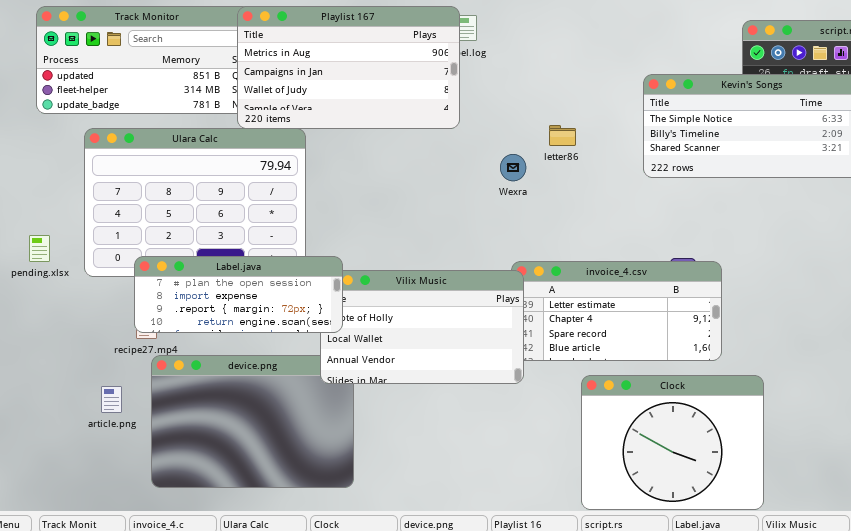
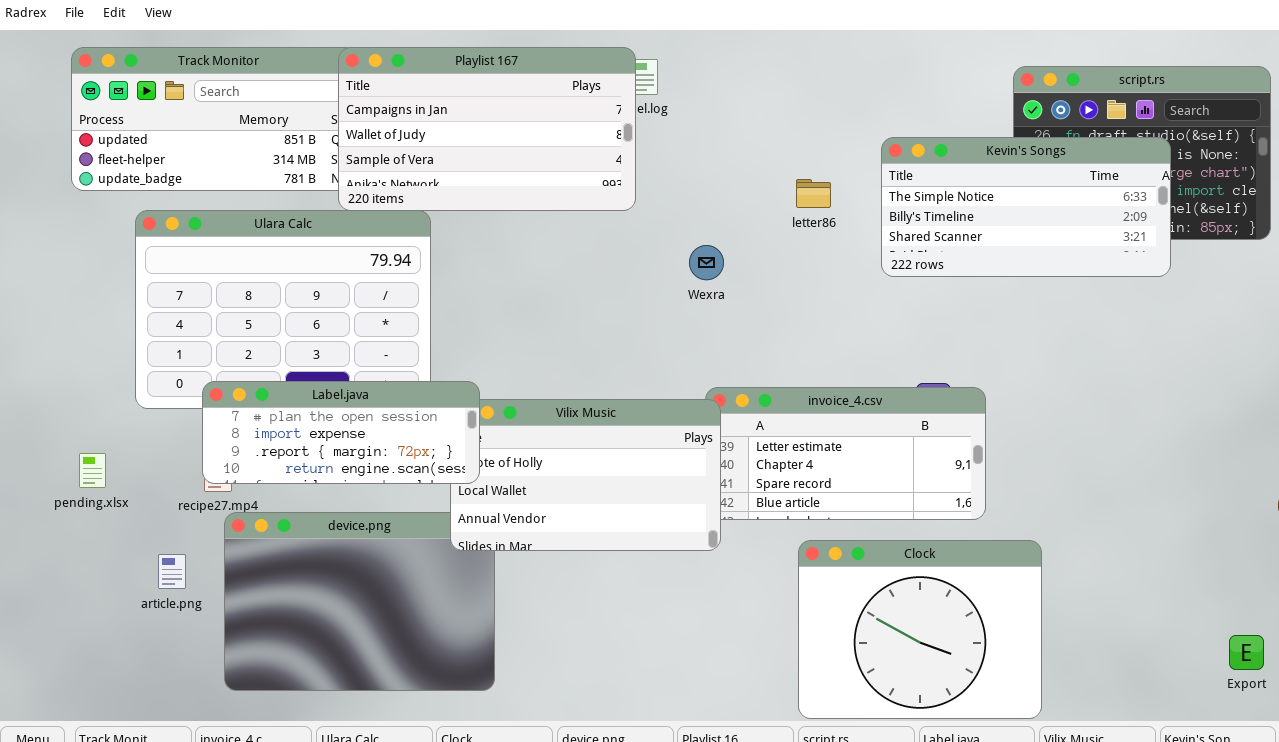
Playlist 167: [237,6,460,129] -> [338,47,636,211], scrolled down 1 row
letter86: [549,125,576,146] -> [796,179,831,208], moved
pending.xlsx: [29,235,50,262] -> [79,453,106,488], moved

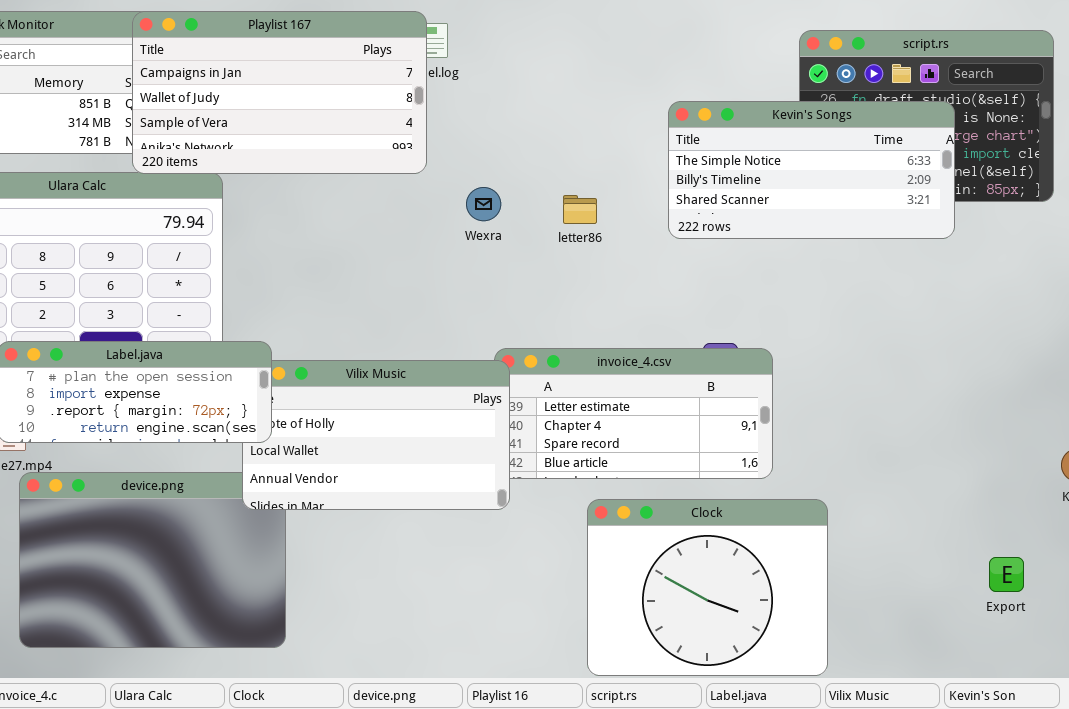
letter86: [796,179,831,208] -> [563,195,597,224], moved
Wexra: [689,245,724,280] -> [466,187,501,221], moved
Export: [1229,635,1264,670] -> [989,557,1024,592], moved

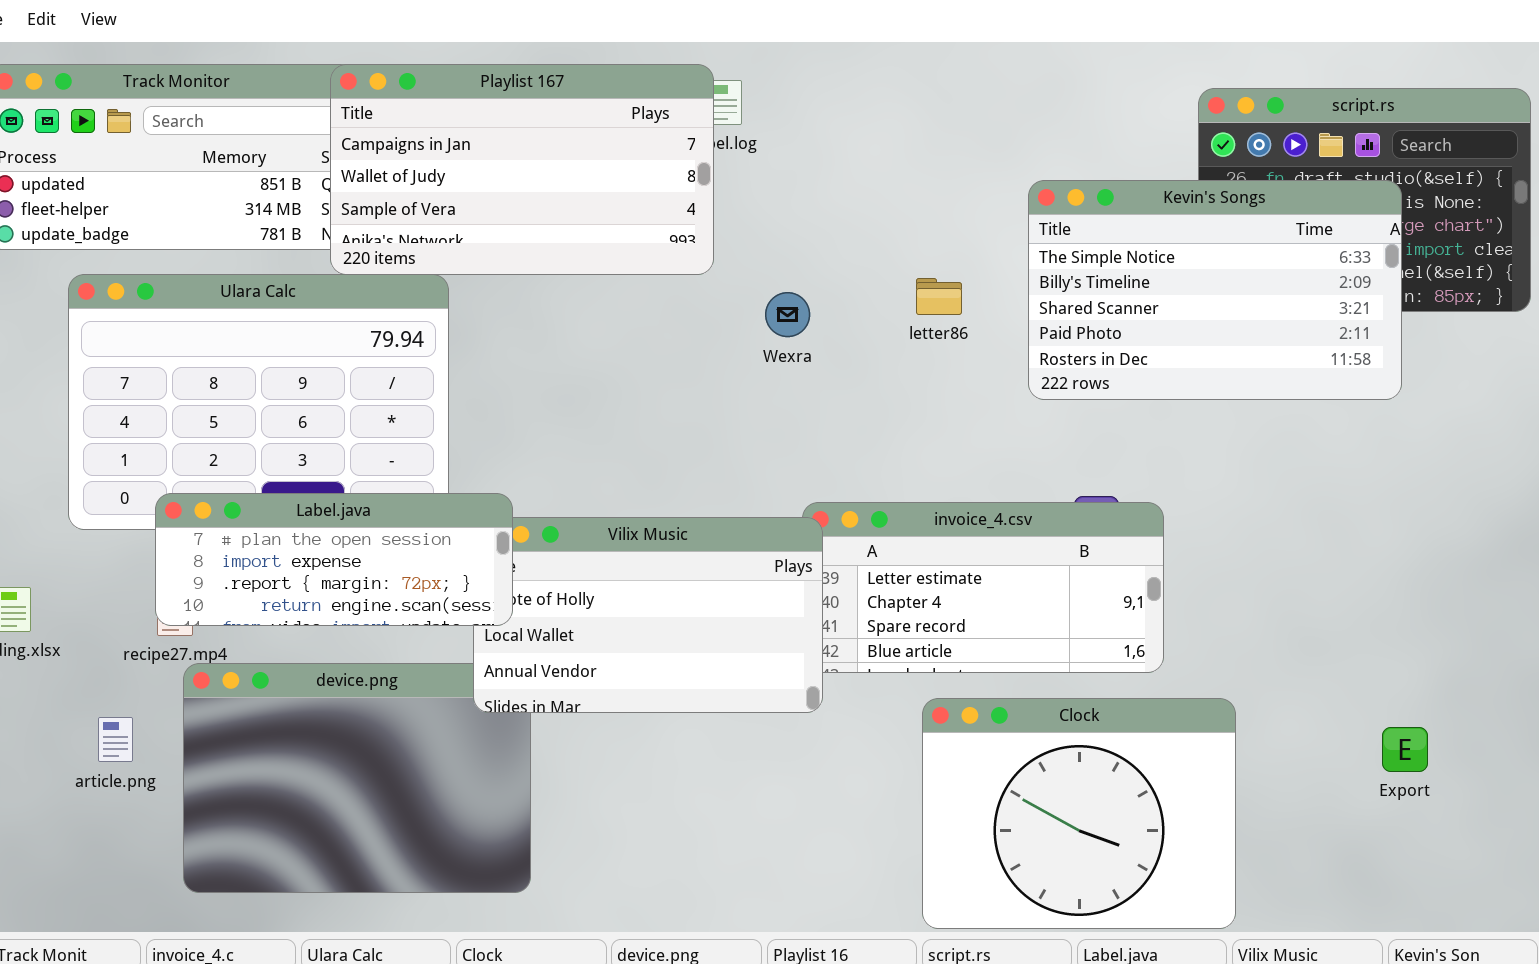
Kevin's Songs: [668,101,955,239] -> [1028,180,1402,400], resized
letter86: [563,195,597,224] -> [916,278,962,315], moved
Export: [989,557,1024,592] -> [1382,727,1428,772], moved

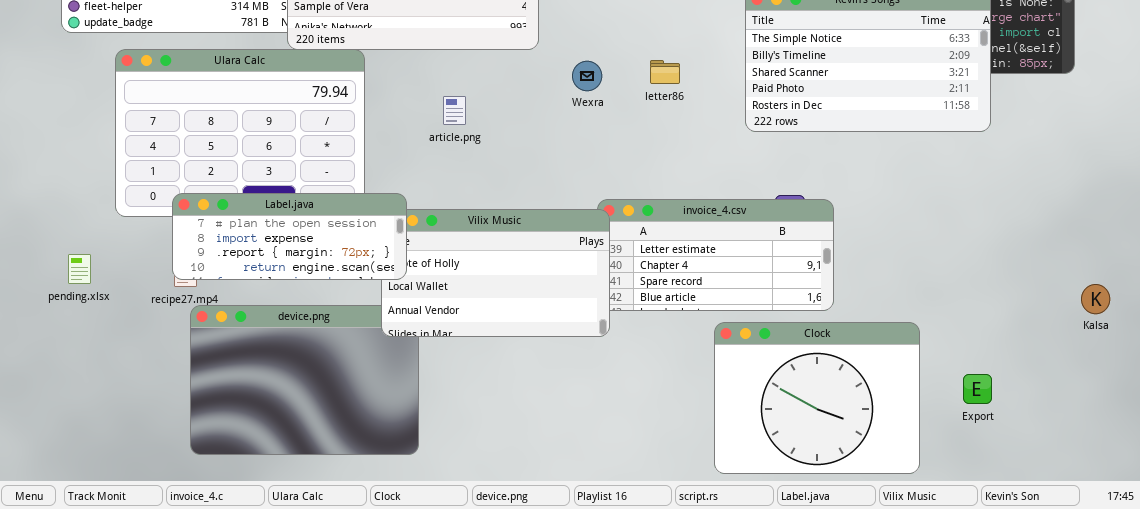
letter86: [916,278,962,315] -> [650,60,680,84], moved
Clock: [922,698,1236,929] -> [714,322,920,474], moved
article.png: [98,717,133,762] -> [443,96,466,125], moved
Export: [1382,727,1428,772] -> [963,374,992,404], moved

